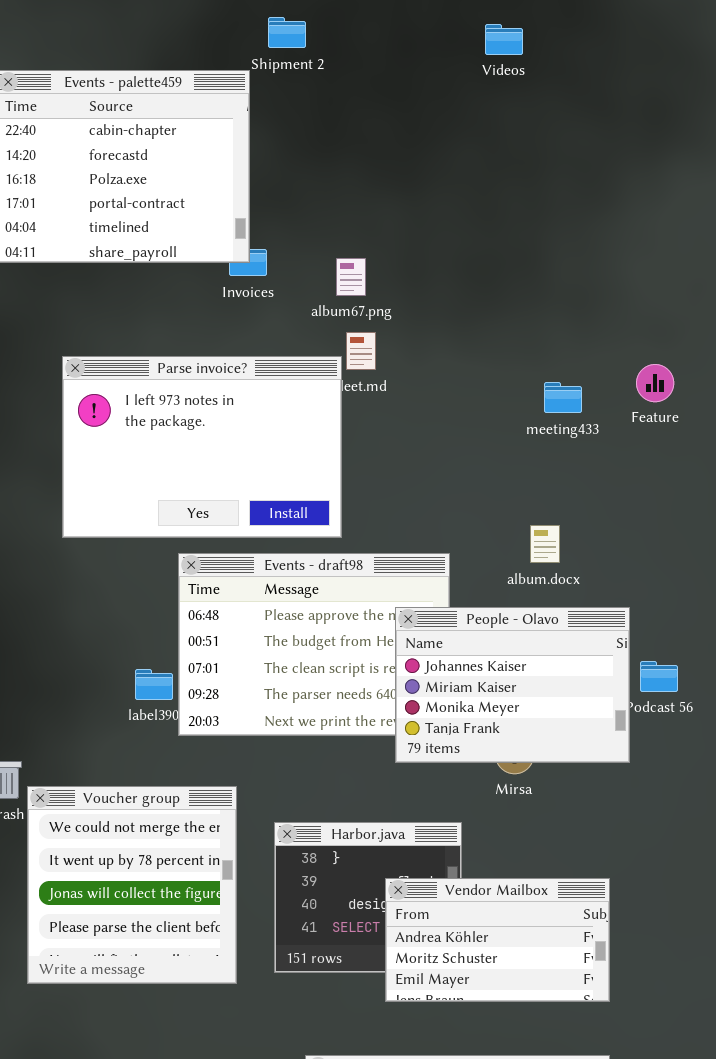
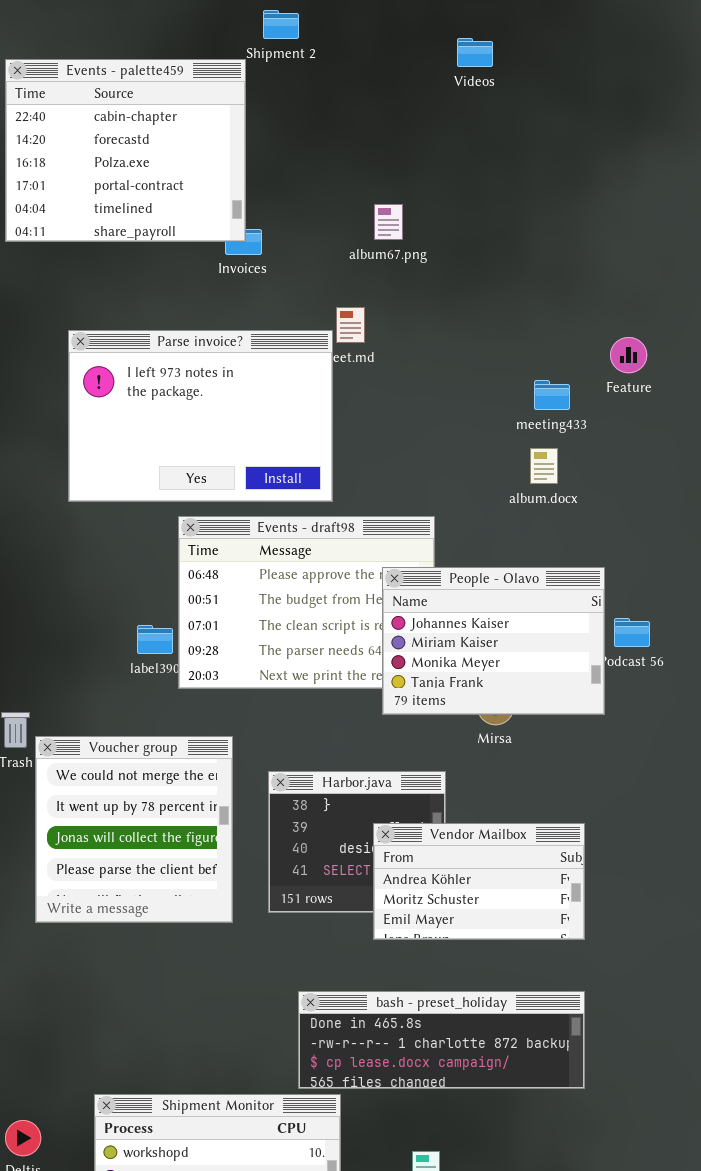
Videos: [485,24,523,55] -> [457,38,493,67], moved
album67.png: [336,258,366,296] -> [374,204,403,240], moved
meeting433: [544,382,582,413] -> [534,380,570,410], moved
album.docx: [530,525,560,563] -> [530,448,558,484], moved

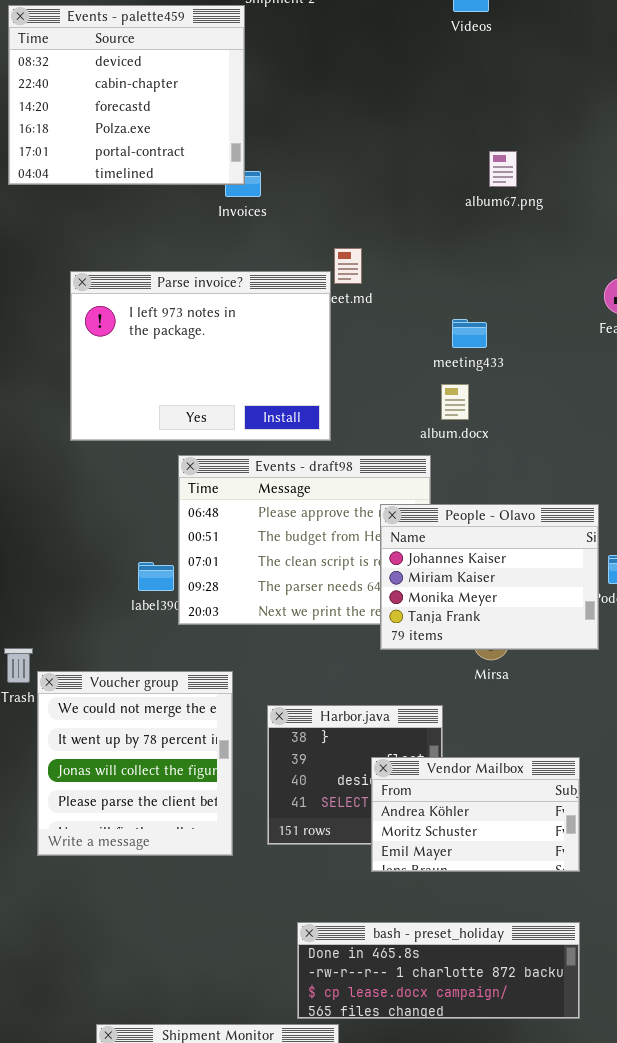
Events - palette459: [5,59,246,242] -> [8,5,245,185], scrolled up 1 row
album67.png: [374,204,403,240] -> [489,151,517,187], moved
meeting433: [534,380,570,410] -> [452,319,487,348], moved
album.docx: [530,448,558,484] -> [441,384,469,420], moved

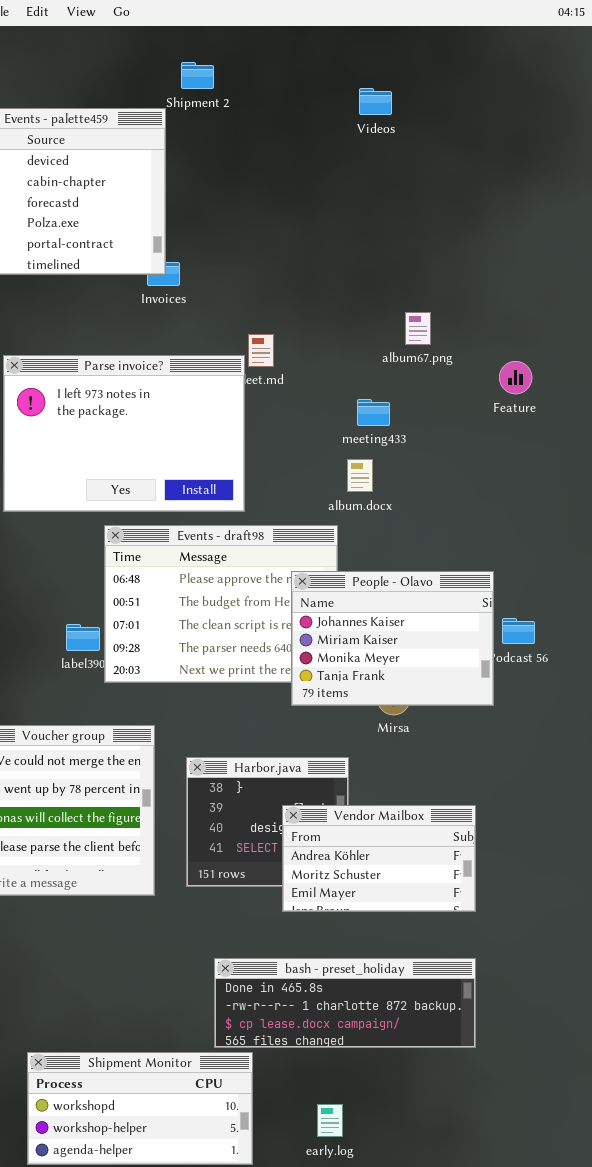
album67.png: [489,151,517,187] -> [405,312,431,345], moved

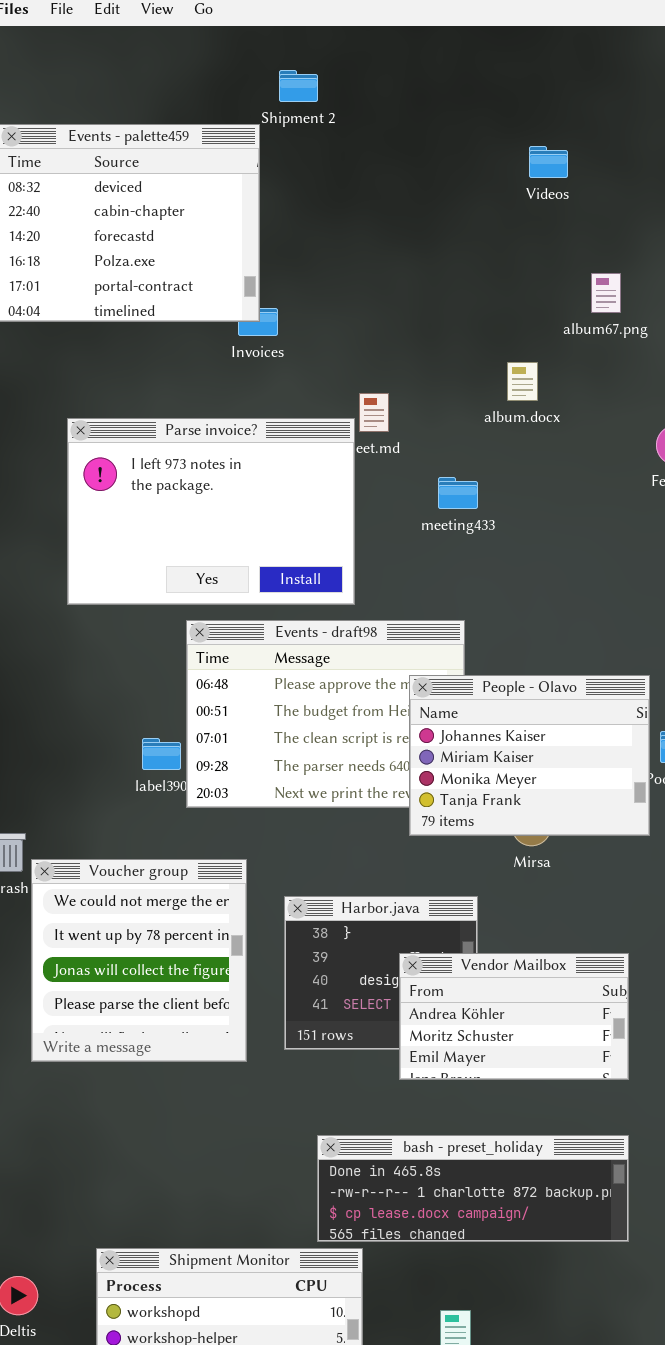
Videos: [359,88,392,115] -> [529,146,568,178], moved
album67.png: [405,312,431,345] -> [591,273,621,313], moved
meeting433: [357,399,390,426] -> [438,477,478,509], moved
album.docx: [347,459,373,492] -> [507,362,538,401], moved

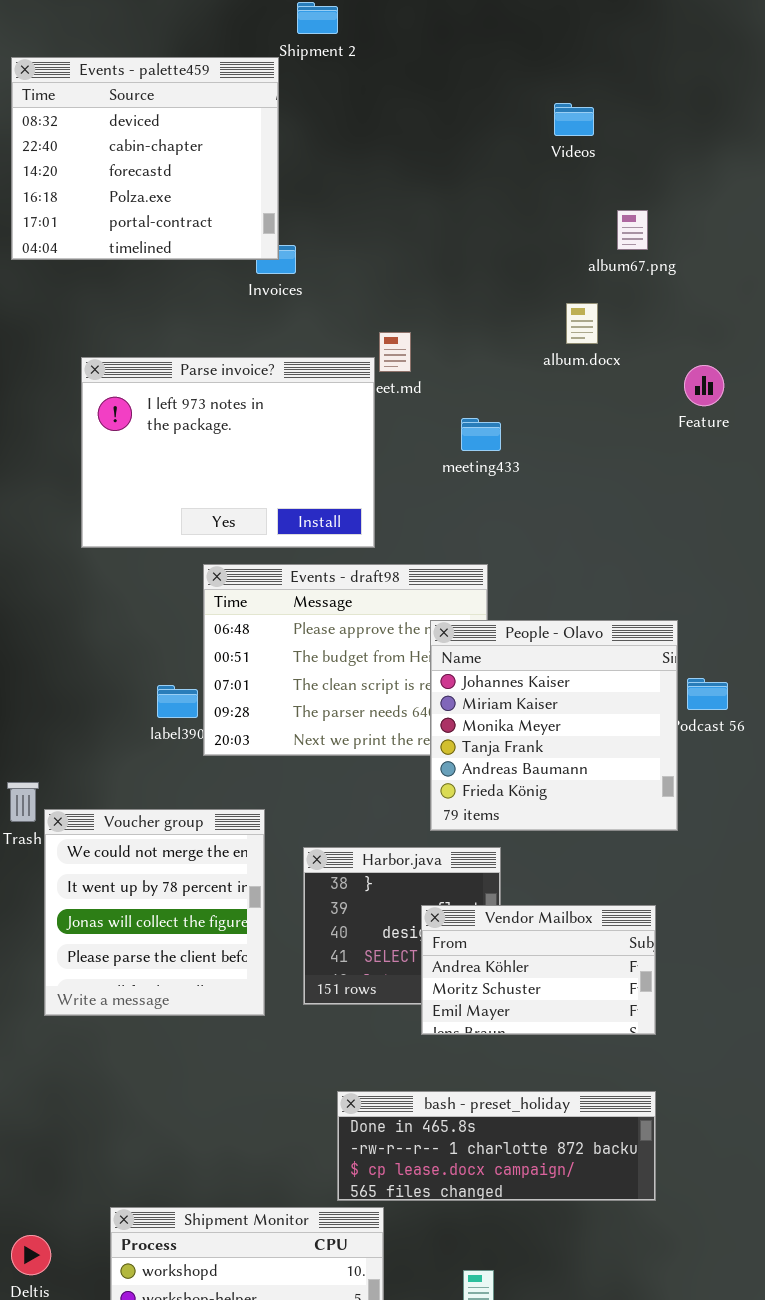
Videos: [529,146,568,178] -> [554,103,594,136], moved
album.docx: [507,362,538,401] -> [566,303,598,344], moved
People - Olavo: [409,675,650,836] -> [430,620,678,831], resized

